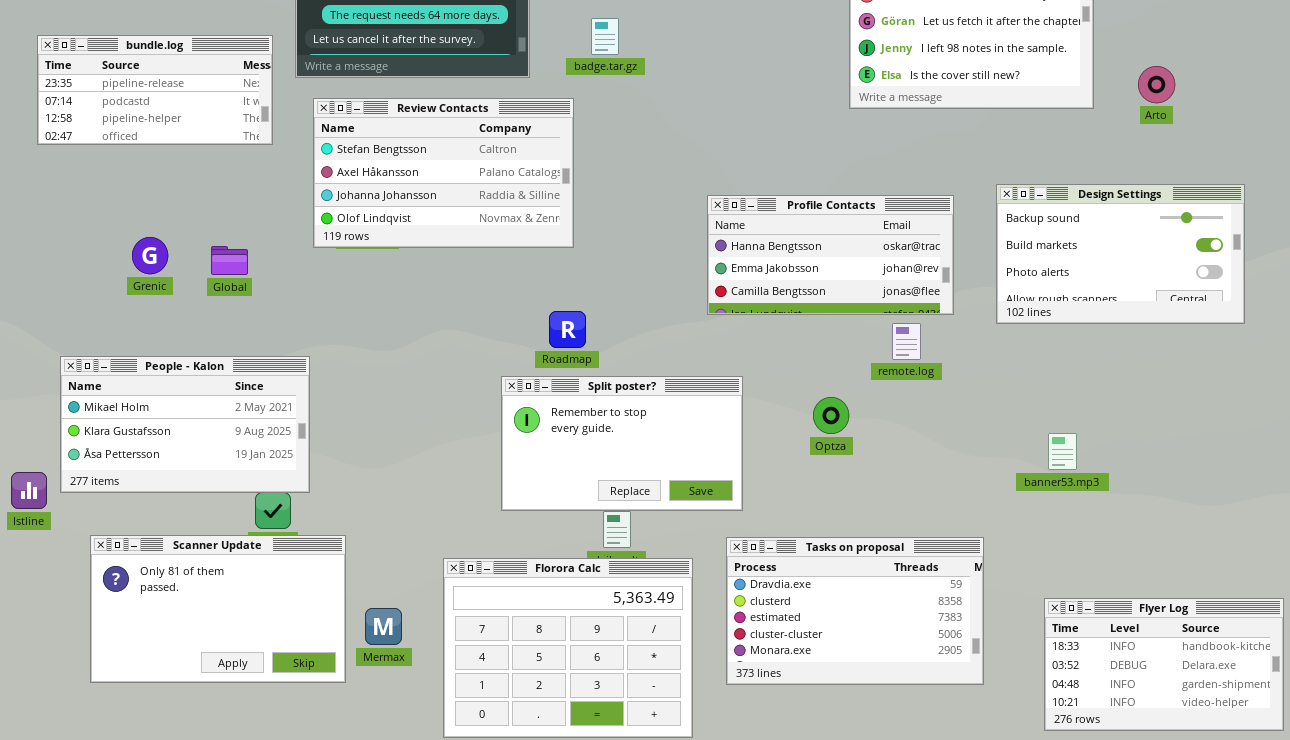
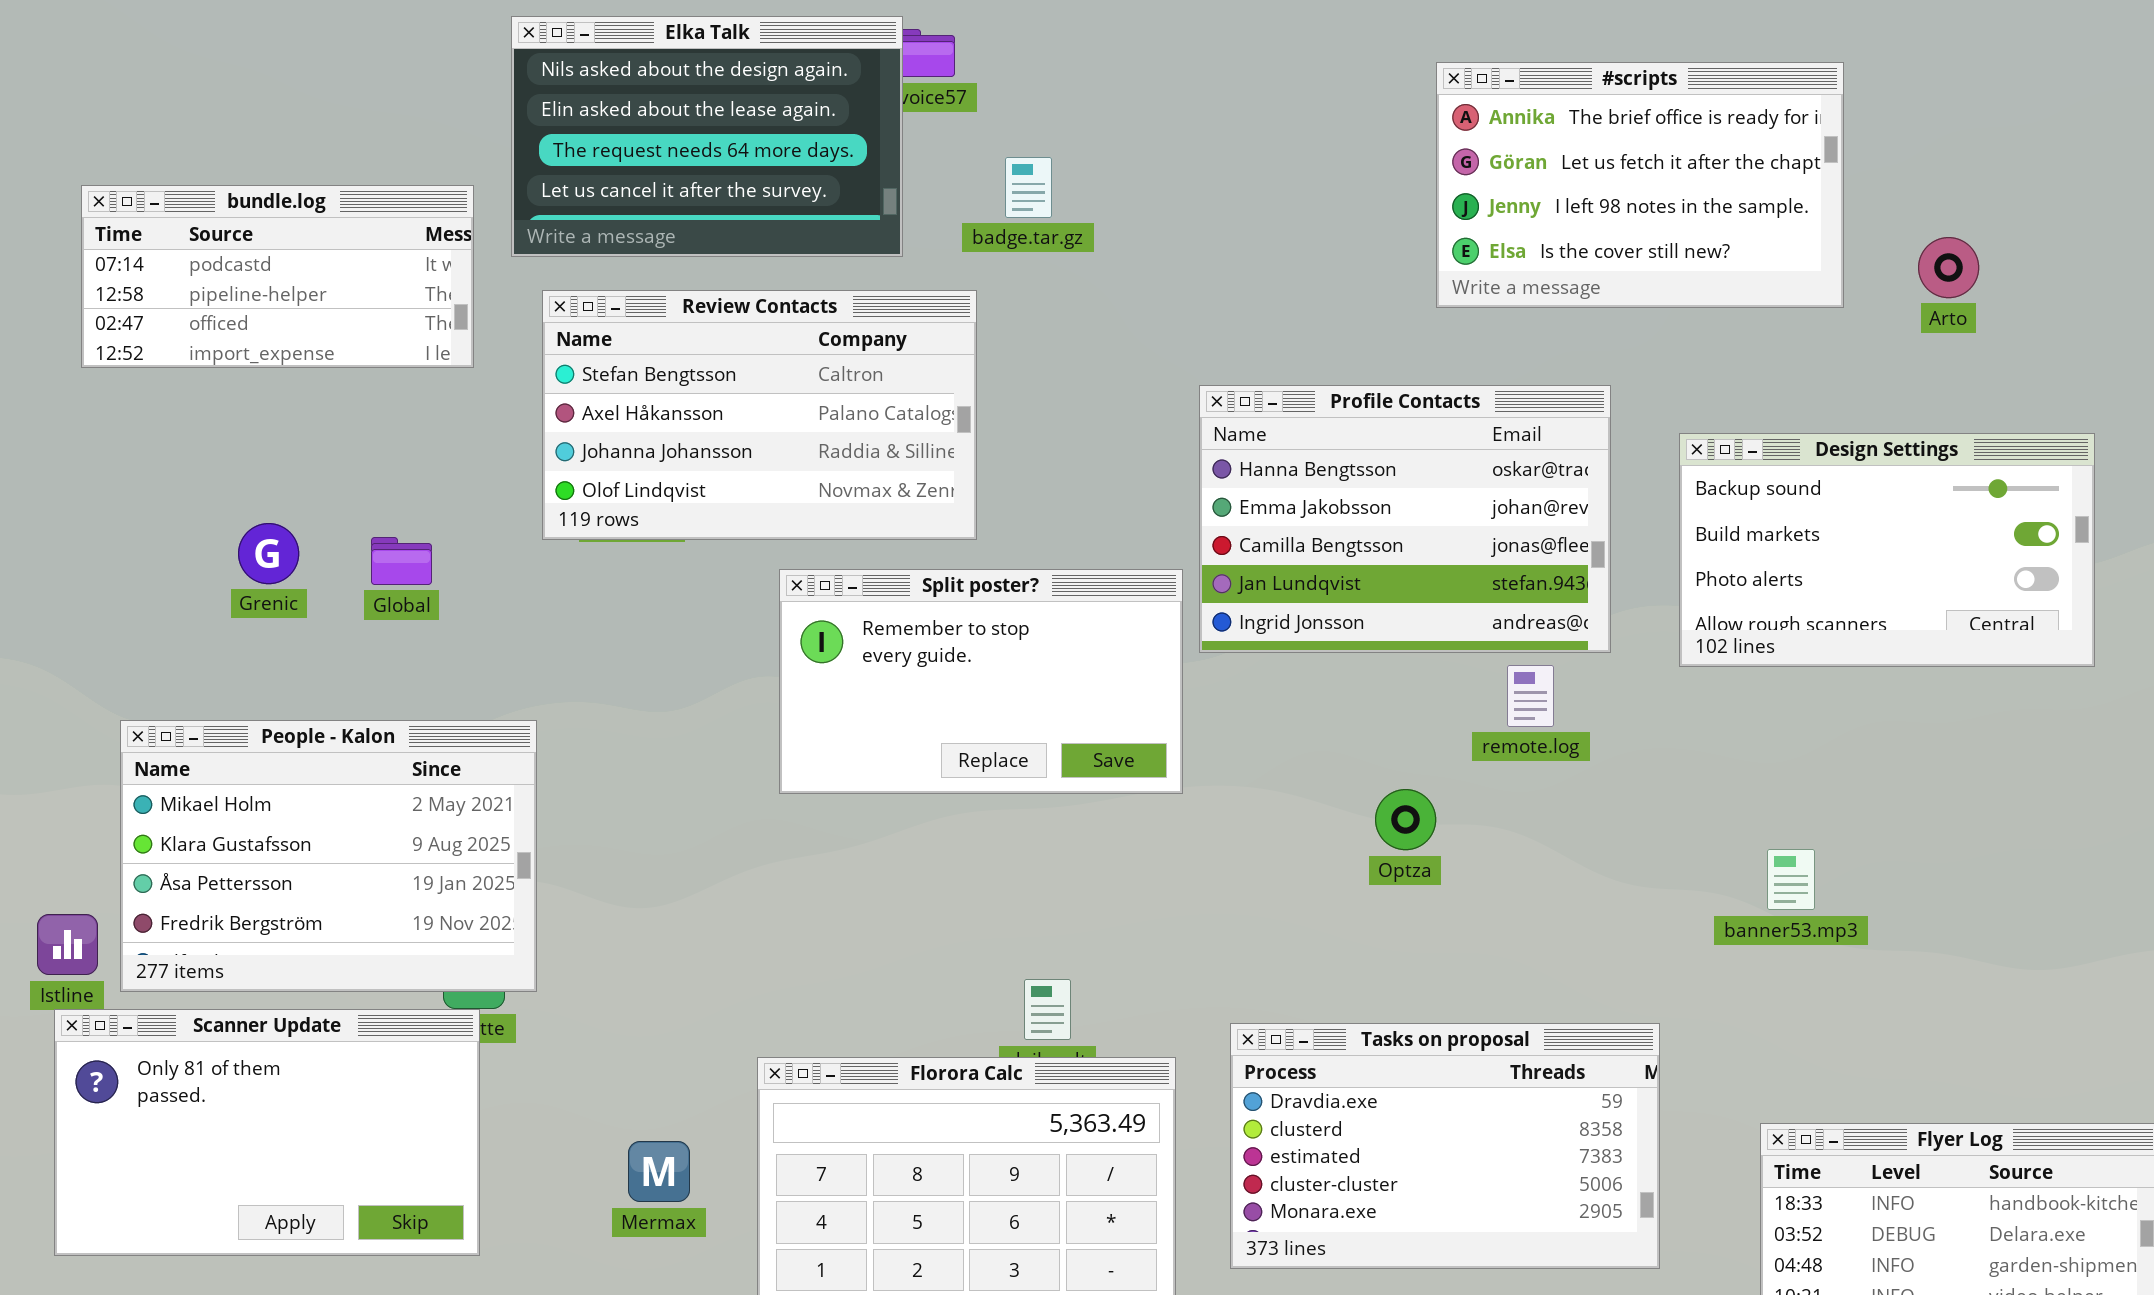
bundle.log: [37,35,273,145] -> [81,185,474,368], scrolled down 1 row
Profile Contacts: [707,195,954,315] -> [1199,385,1611,653], resized
People - Kalon: [60,356,310,493] -> [120,720,537,992], resized
Split poster?: [501,376,743,511] -> [779,569,1183,794], moved
Scanner Update: [90,535,346,683] -> [54,1009,480,1256], moved

